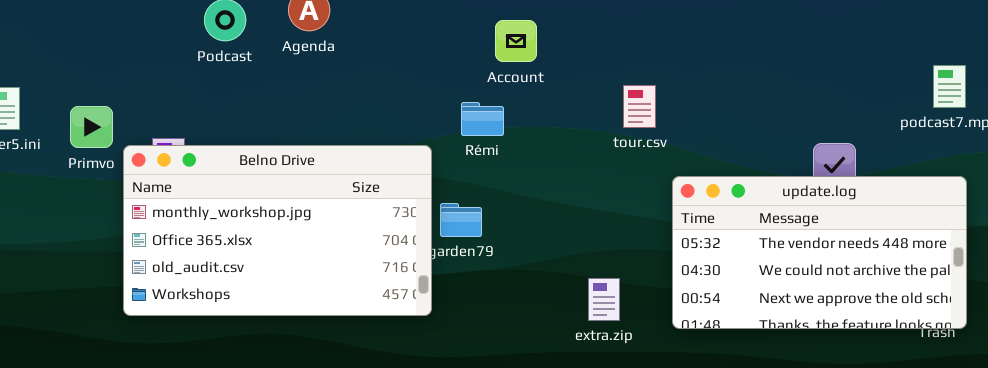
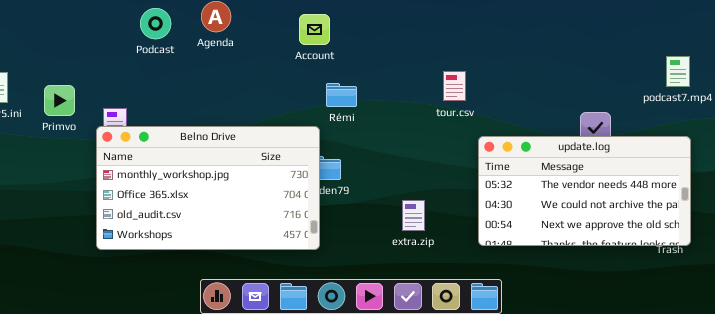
Account: [495,20,537,62] -> [299,14,330,45], moved
Belno Drive: [123,145,432,316] -> [96,126,320,250], moved
extra.zip: [588,278,620,321] -> [402,200,425,231], moved

